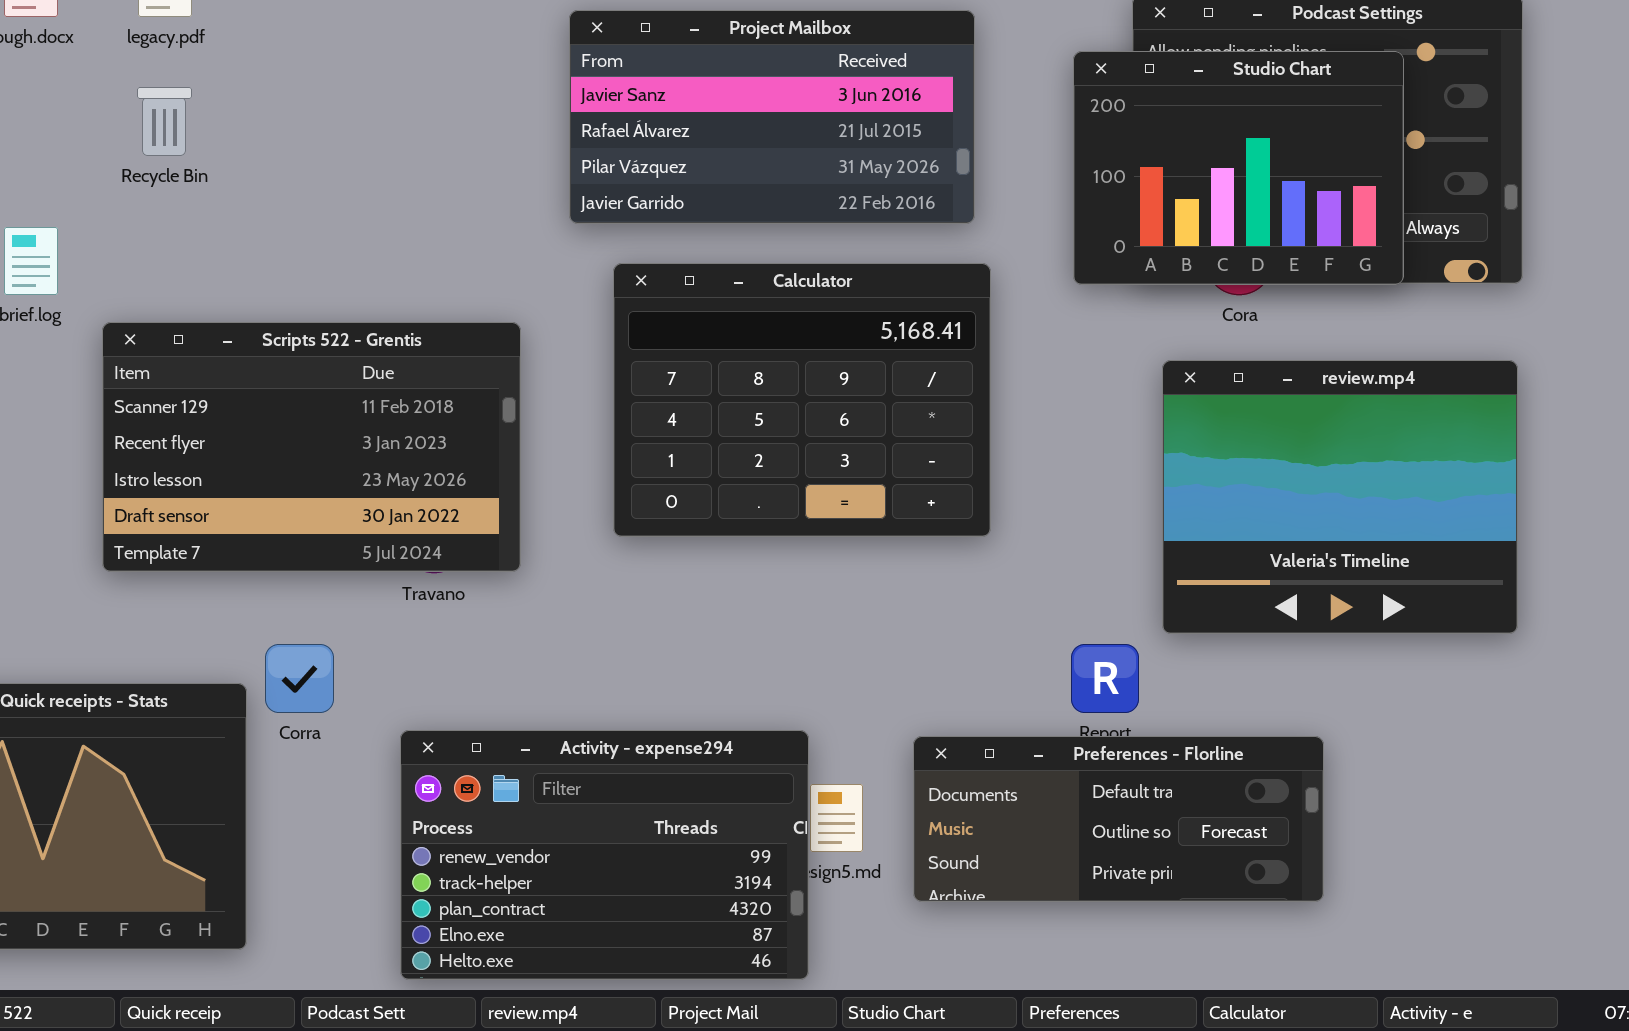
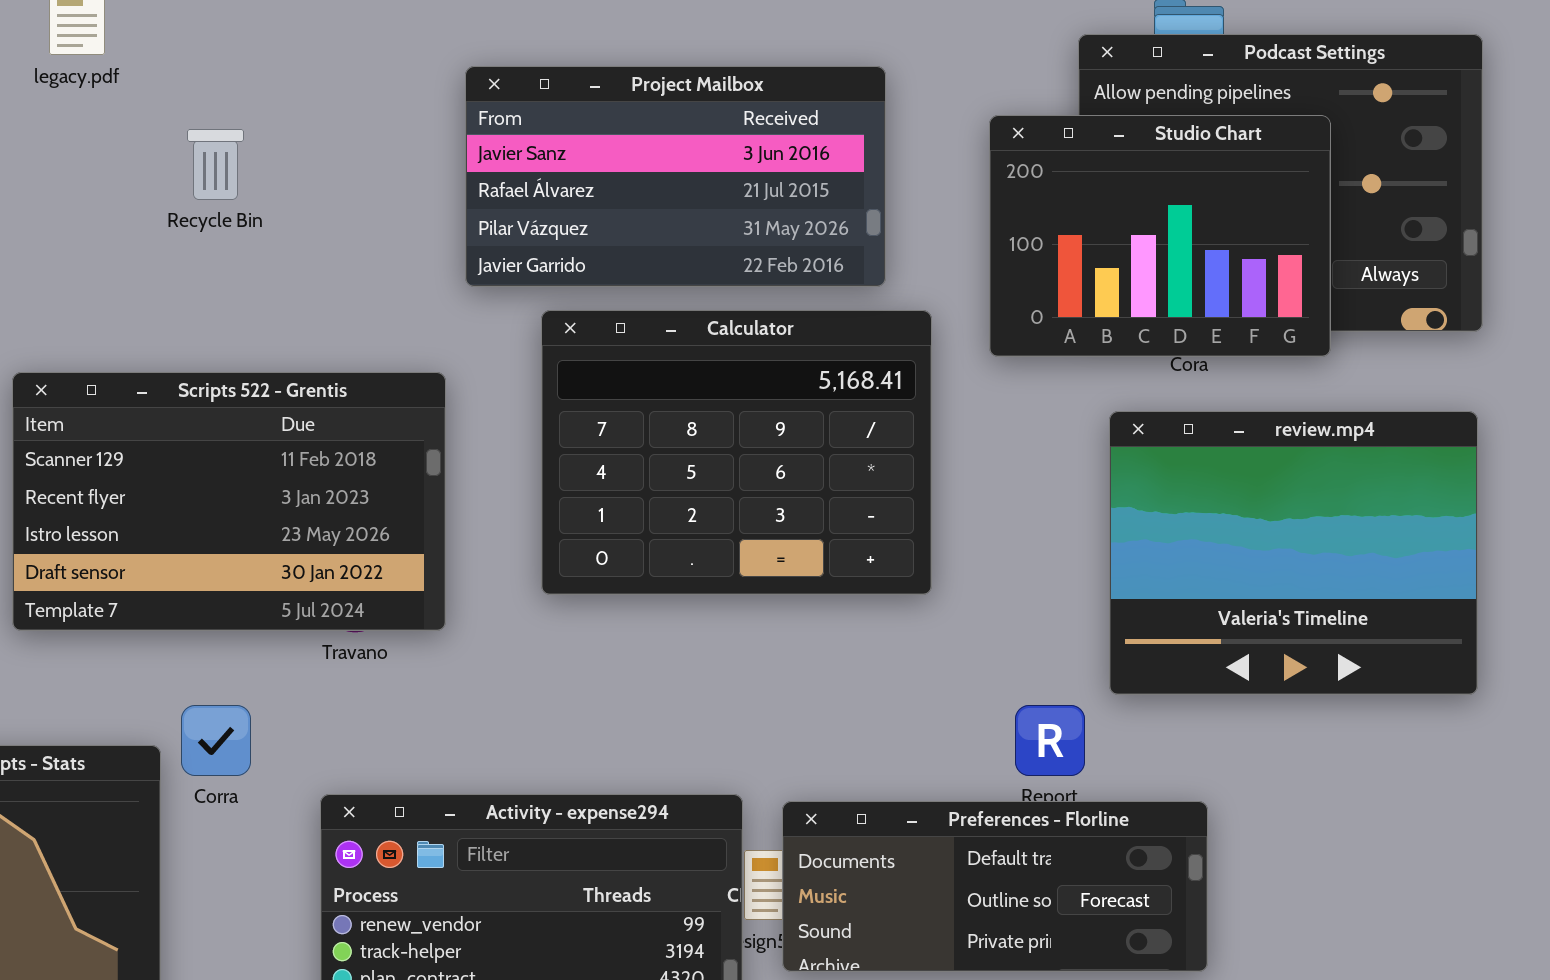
Project Mailbox: [569,10,975,224] -> [465,66,886,287], moved
Studio Chart: [1073,51,1404,285] -> [989,115,1331,357], moved
Recycle Bin: [137,87,192,156] -> [187,129,244,200], moved
Preferences - Florline: [913,736,1324,902] -> [782,801,1208,972], moved

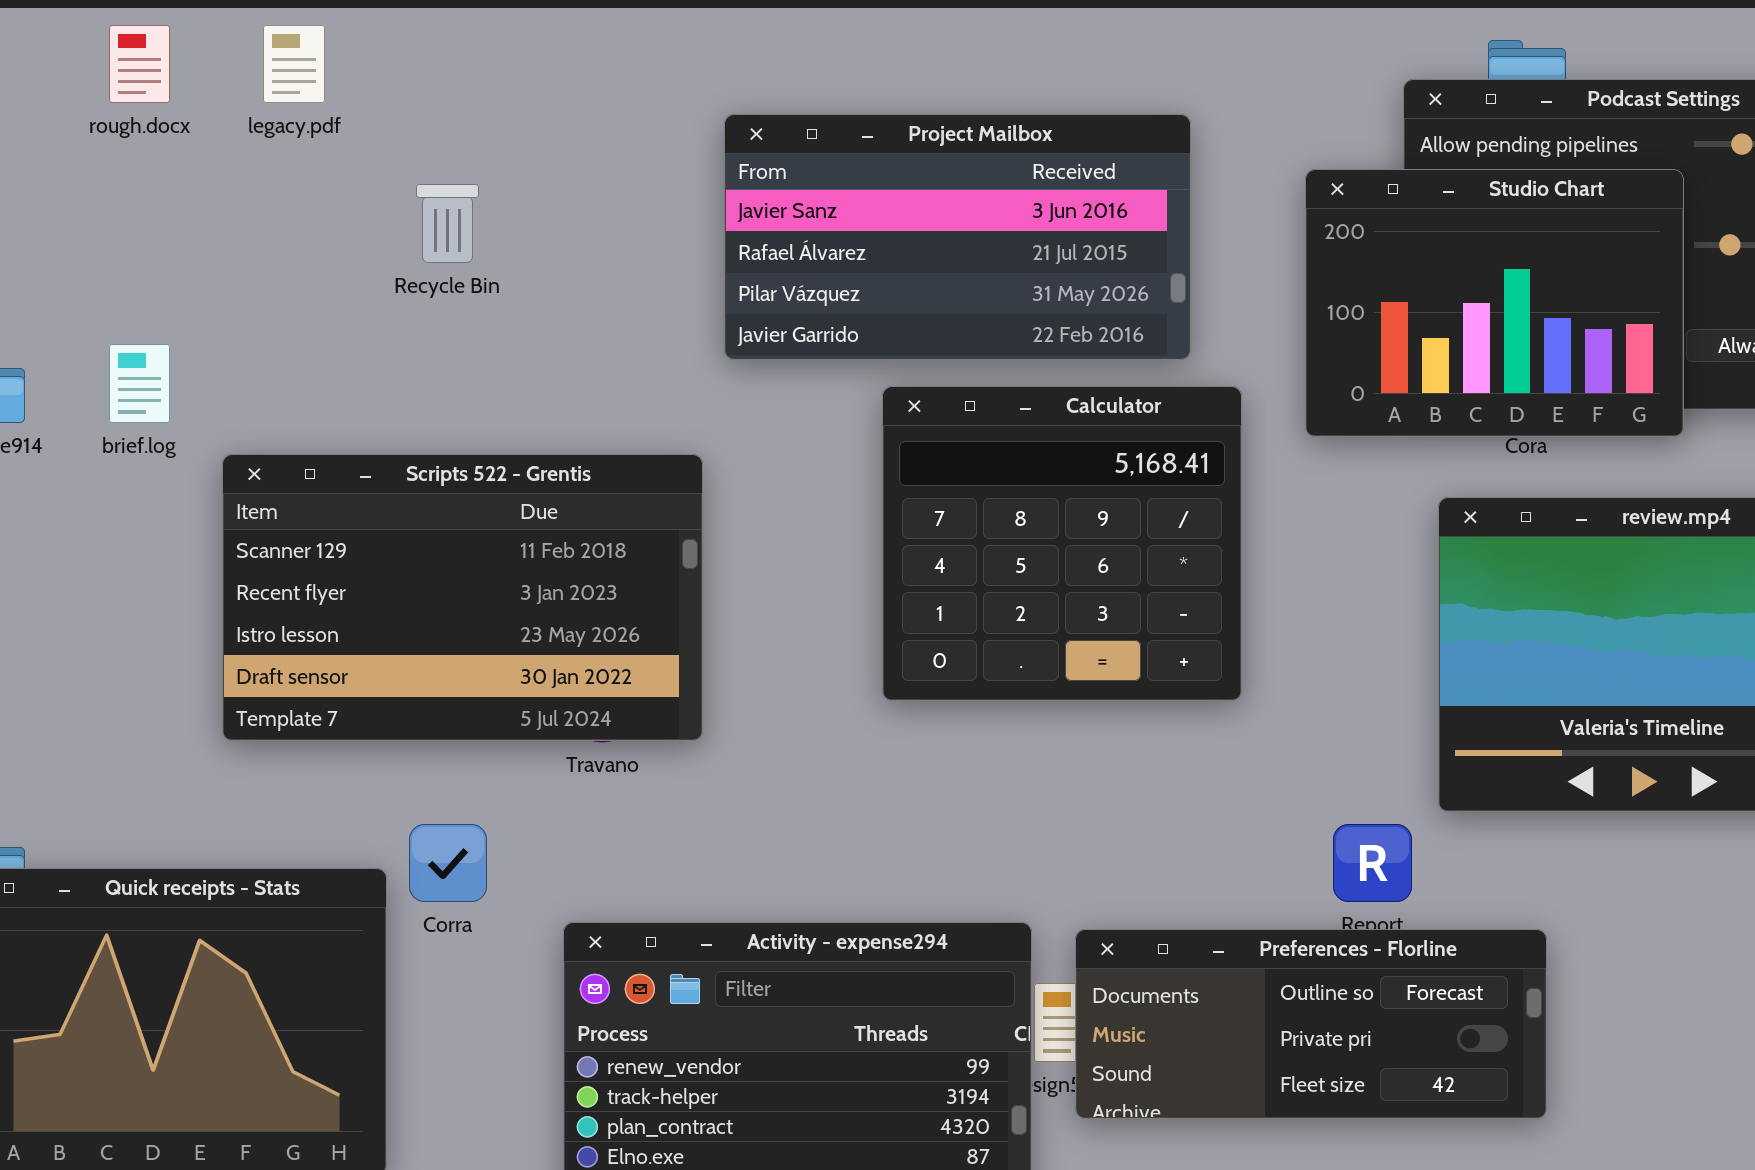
Calculator: [541,310,932,595] -> [882,386,1242,701], resized
Preferences - Florline: [782,801,1208,972] -> [1075,929,1547,1119], scrolled down 1 row

